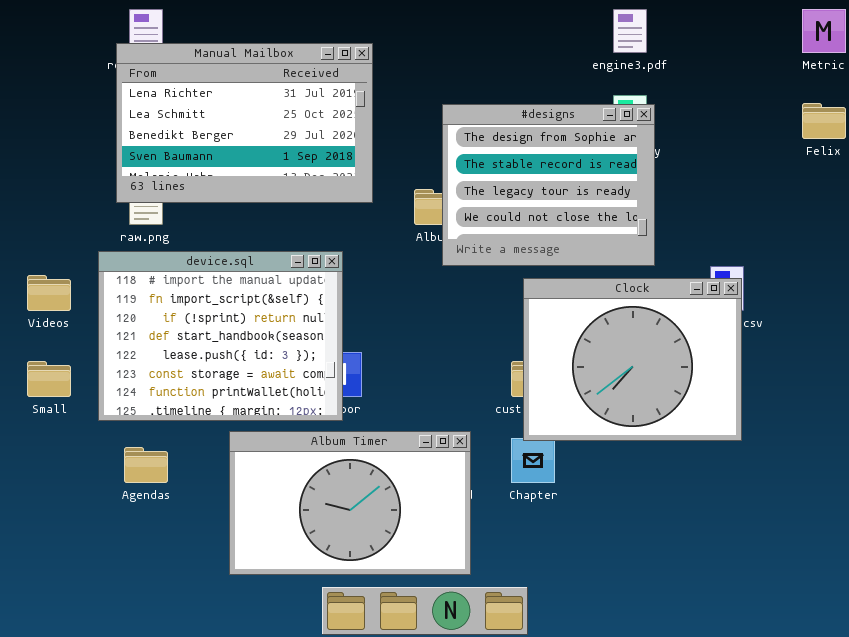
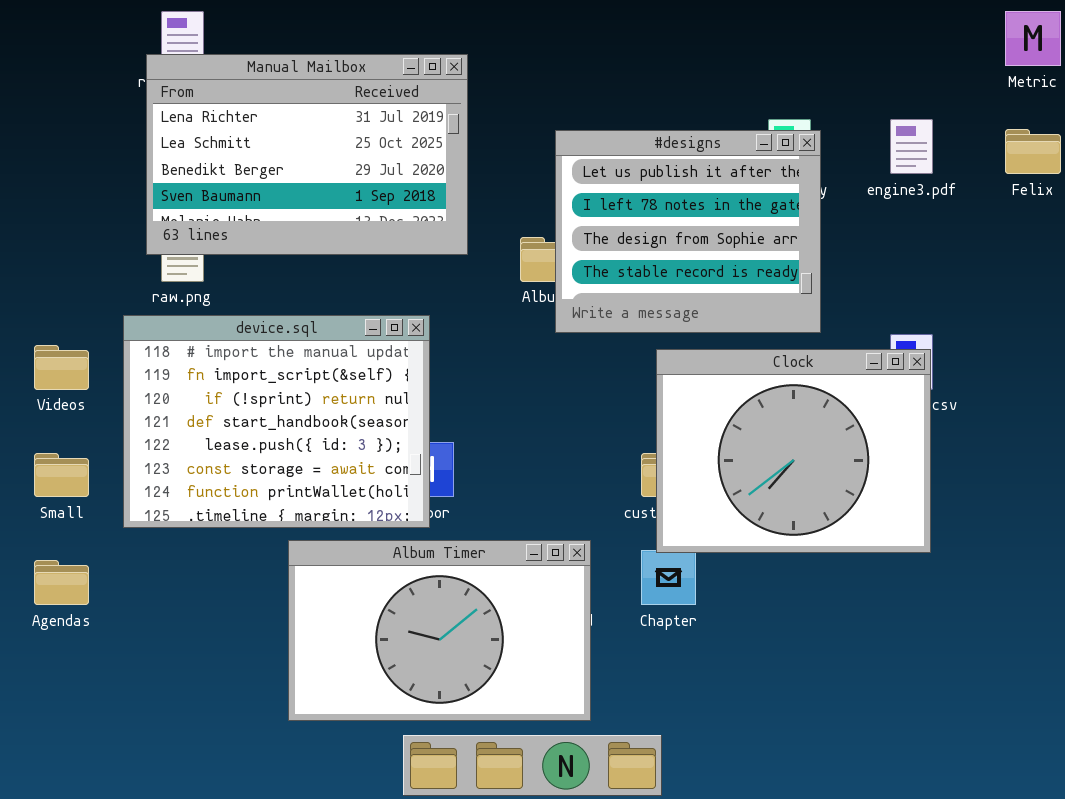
engine3.pdf: [613,9,647,53] -> [890,119,933,174], moved
#designs: [442,104,655,266] -> [555,130,821,333], scrolled up 2 rows
Agendas: [124,447,168,483] -> [34,560,89,605], moved

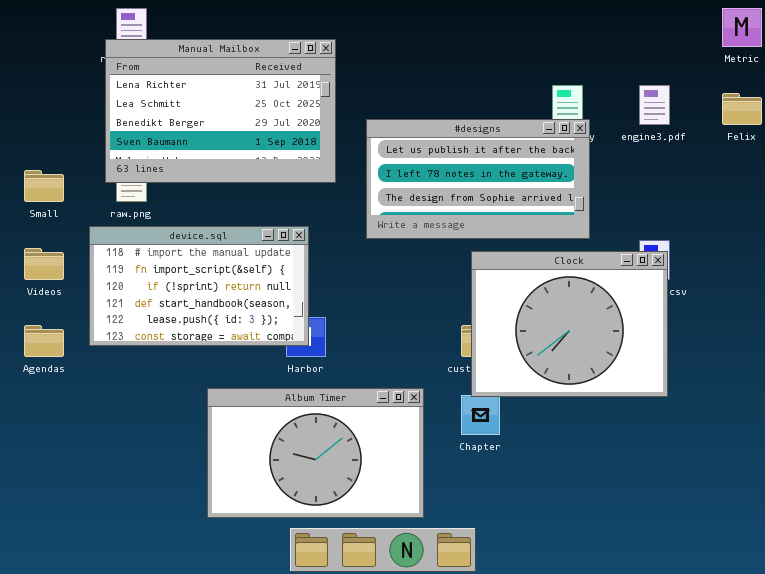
#designs: [555,130,821,333] -> [366,119,590,239], resized
device.sql: [123,315,430,528] -> [89,226,309,346], resized
Small: [34,453,89,497] -> [24,170,64,202], moved
Agendas: [34,560,89,605] -> [24,325,64,357], moved

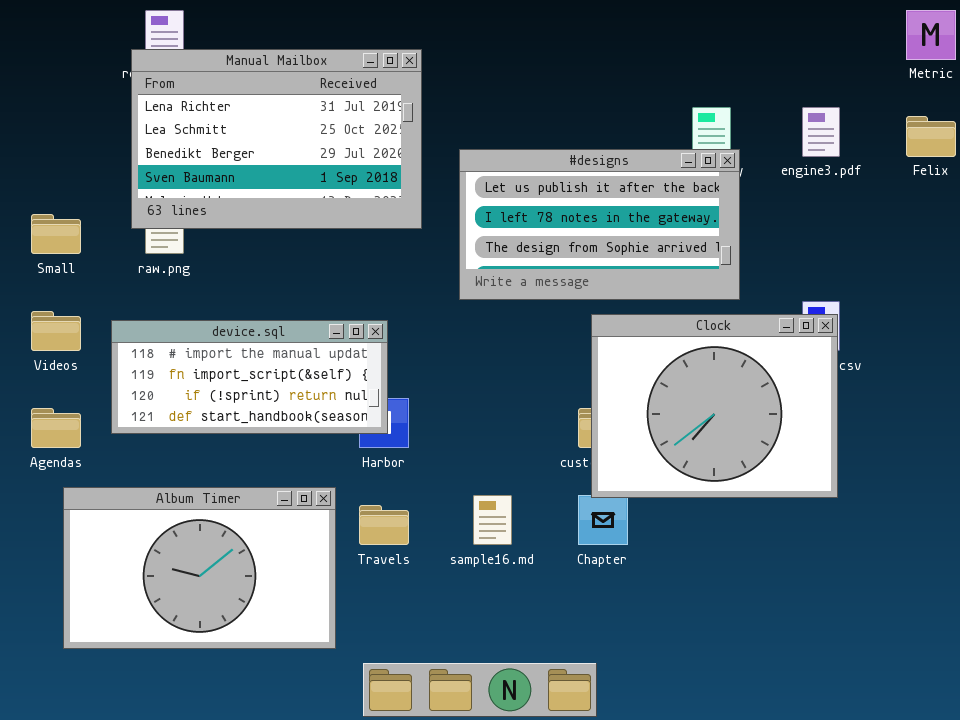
device.sql: [89,226,309,346] -> [111,320,388,434], resized
Album Timer: [207,388,424,518] -> [63,487,336,649], moved

